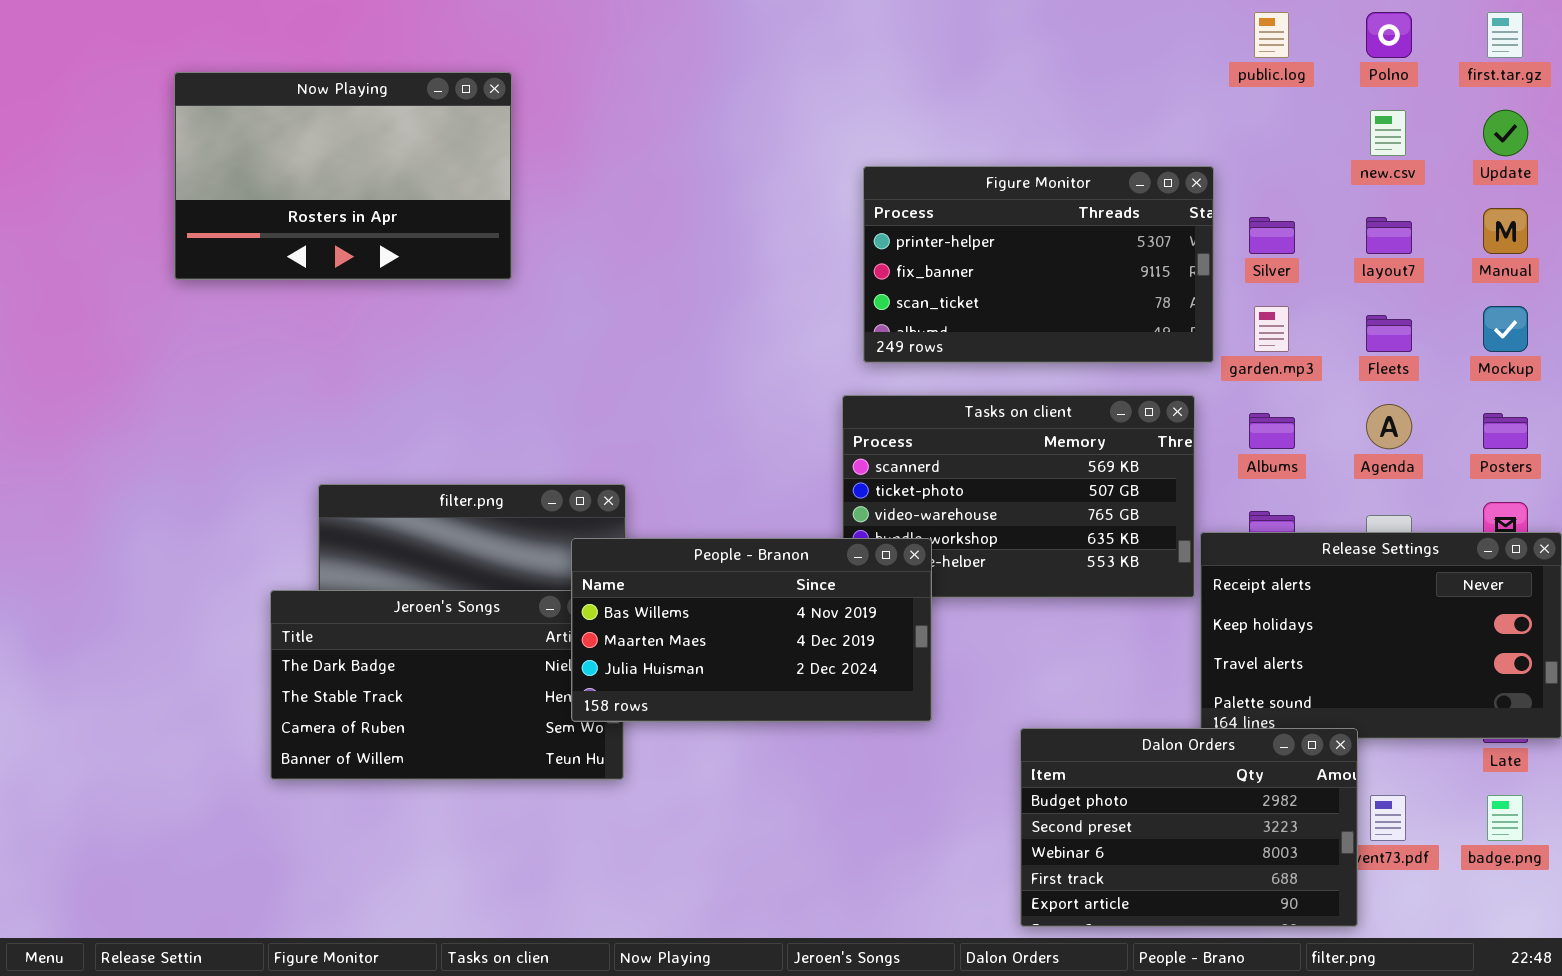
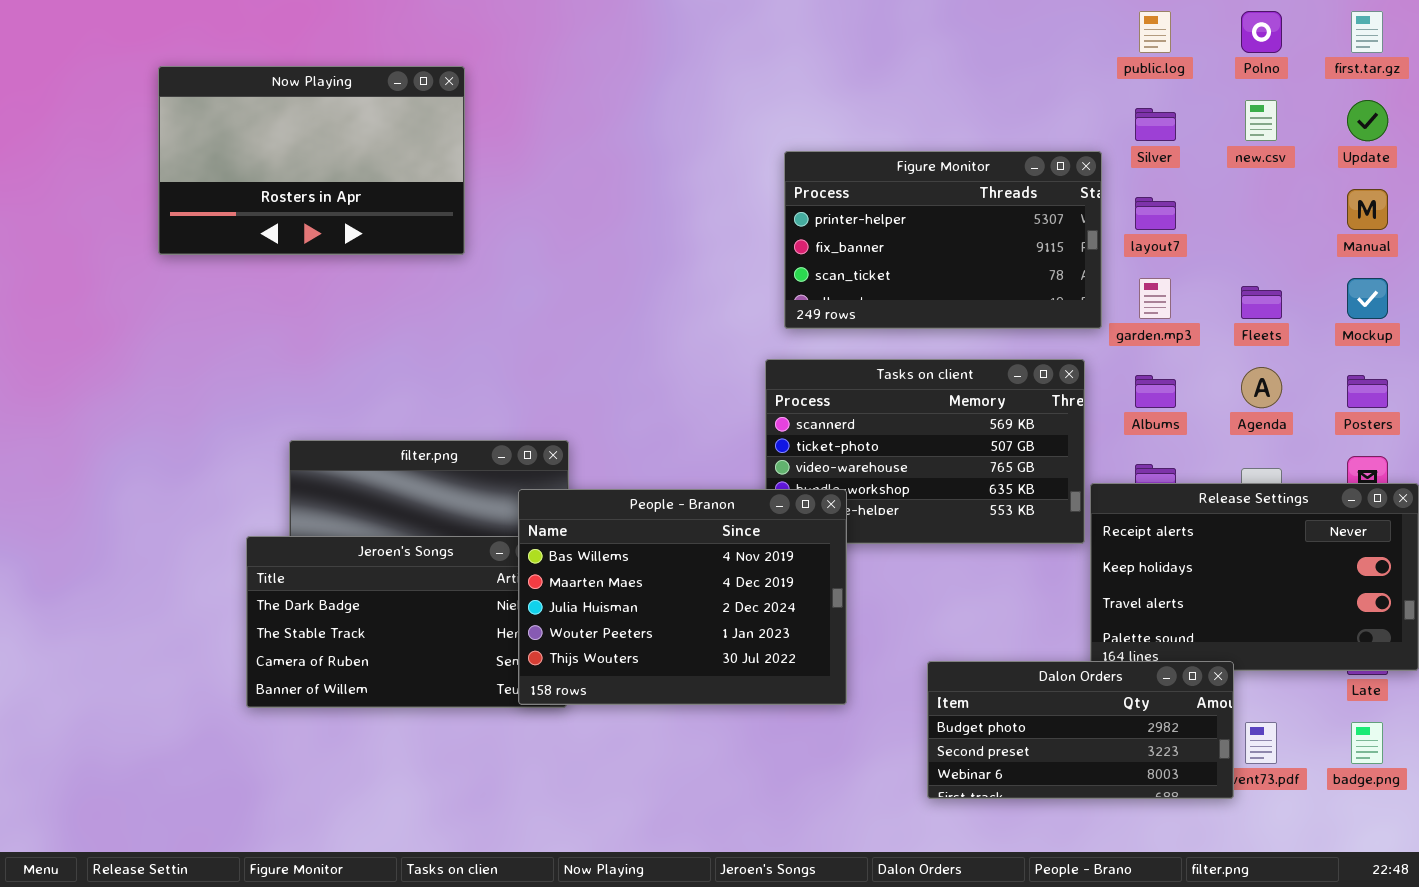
Silver: [1249,217,1295,254] -> [1135,108,1176,141], moved
layout7: [1366,217,1412,254] -> [1135,197,1176,230], moved
People - Branon: [571,538,932,722] -> [518,489,847,705], resized
Dalon Orders: [1020,728,1358,927] -> [927,661,1234,799], resized

